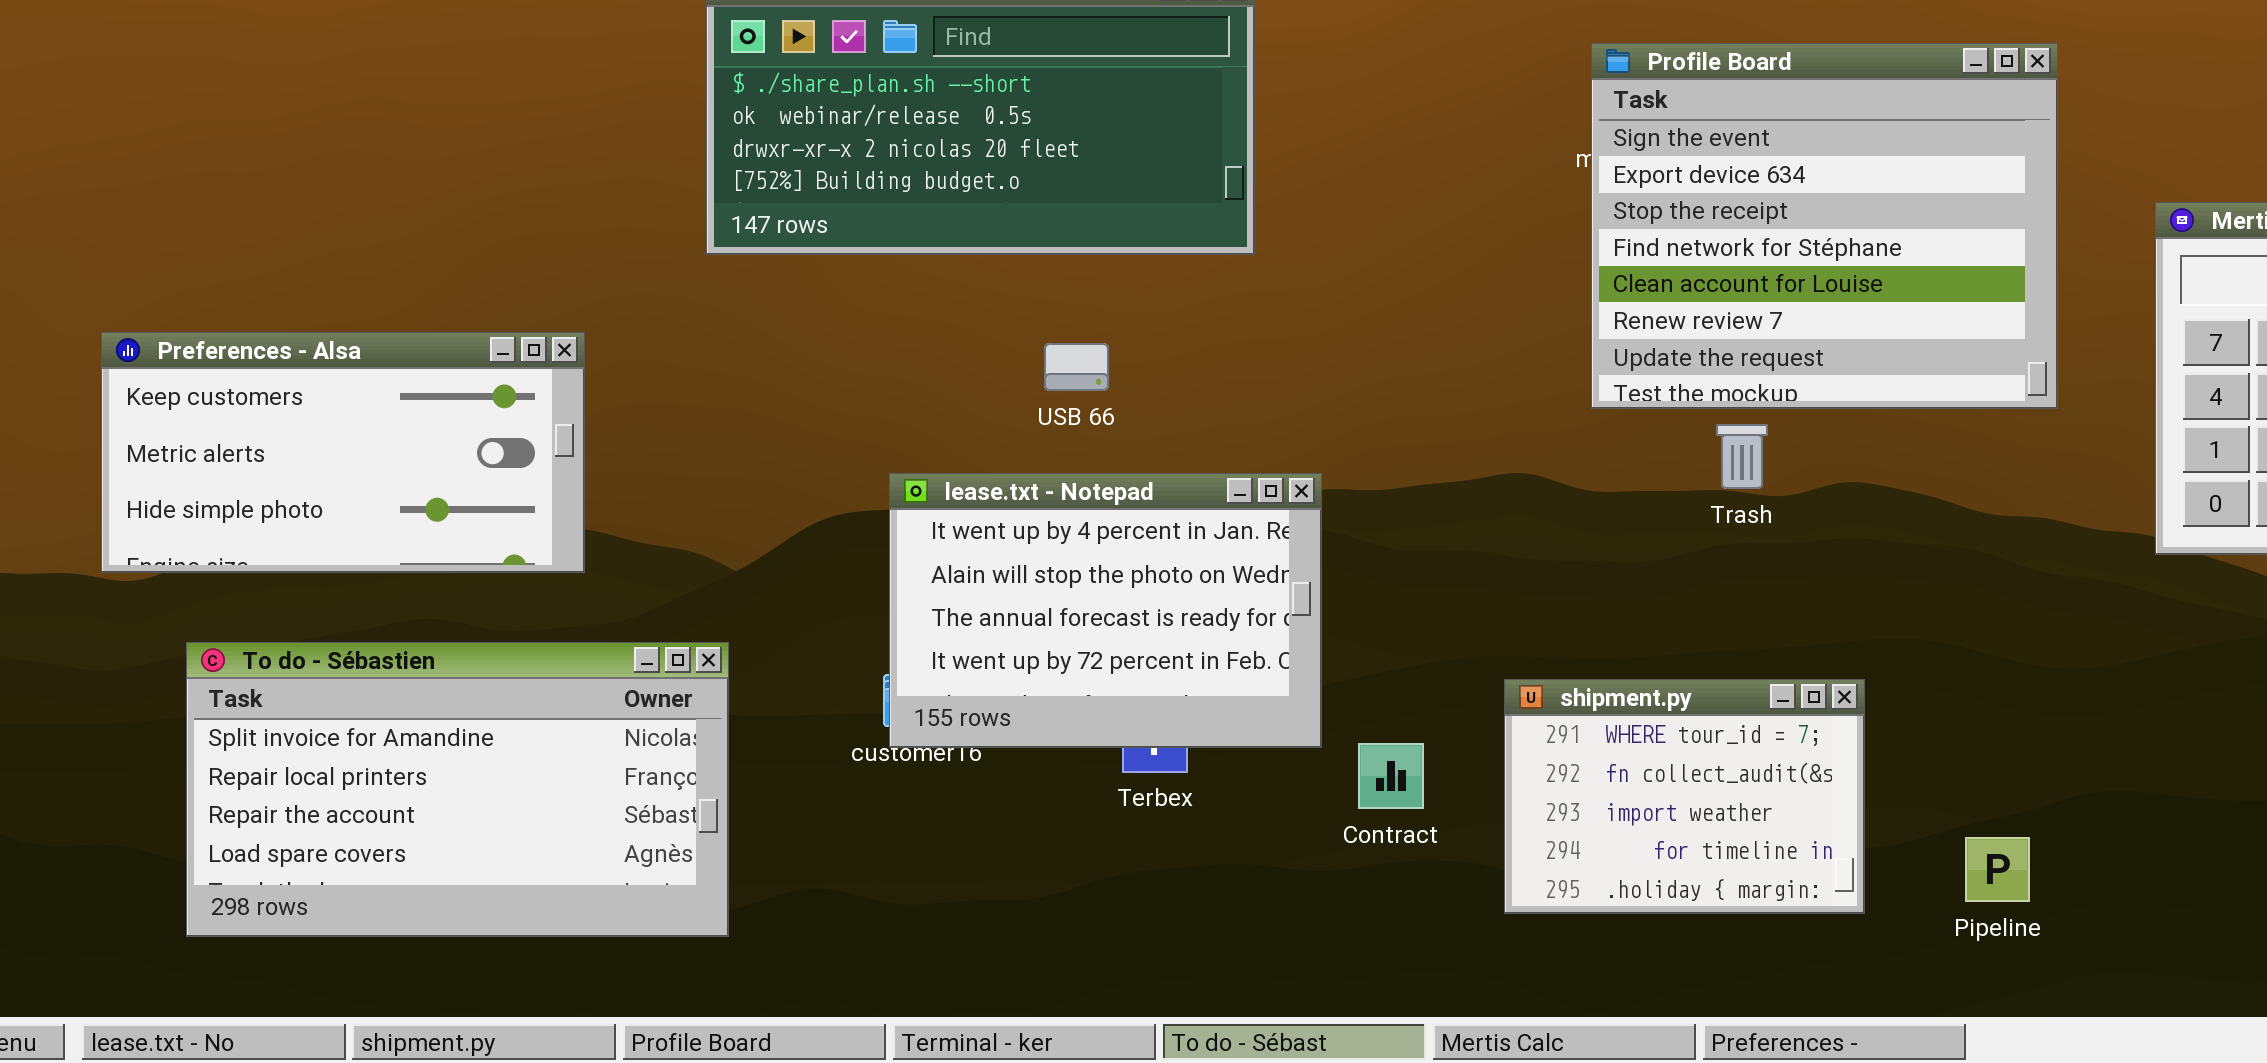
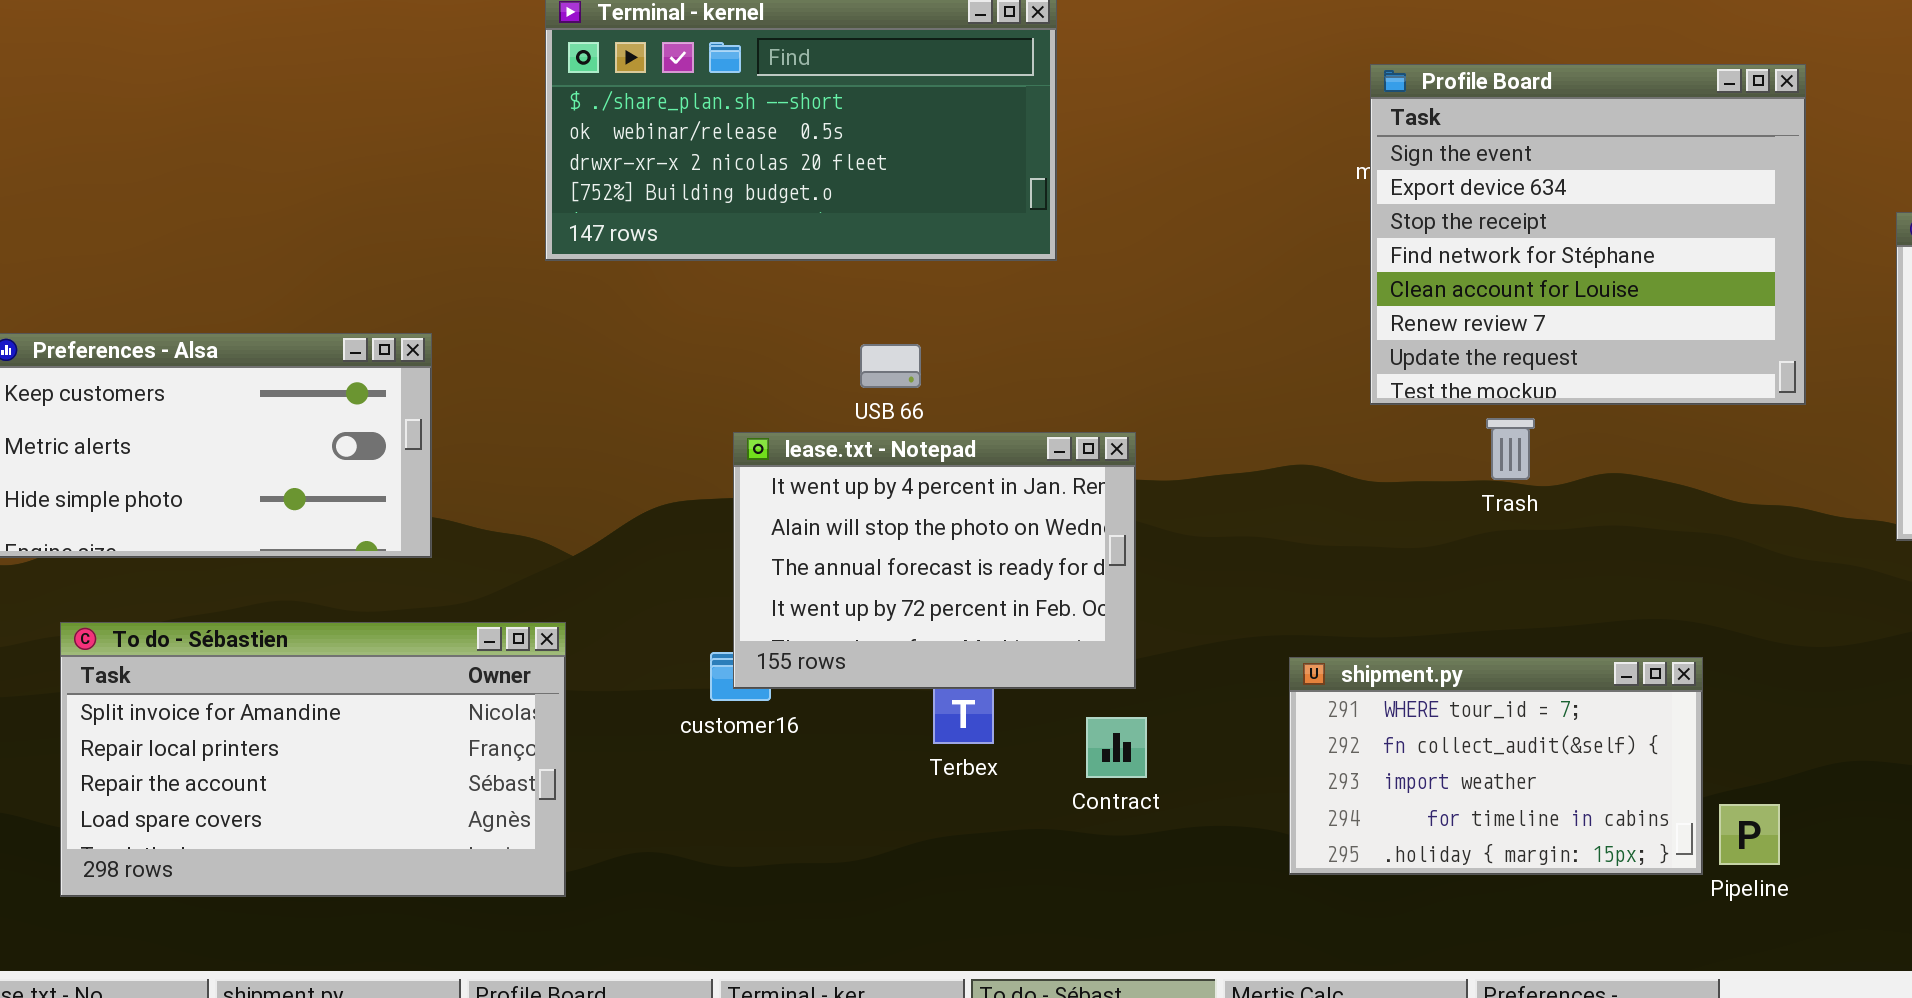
lease.txt - Notepad: [889,473,1322,748] -> [733,432,1136,689], moved
shipment.py: [1504,679,1865,914] -> [1289,657,1703,875], resized
Contract: [1358,743,1424,809] -> [1086,717,1147,778], moved

